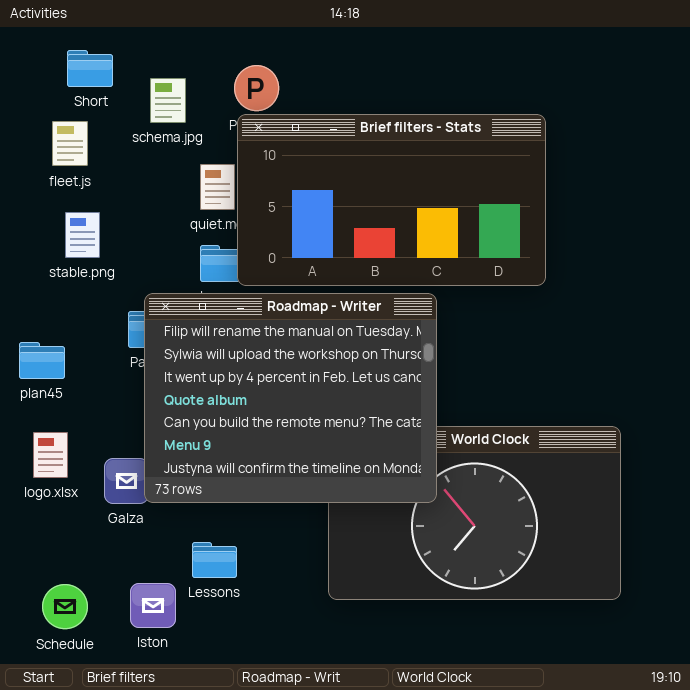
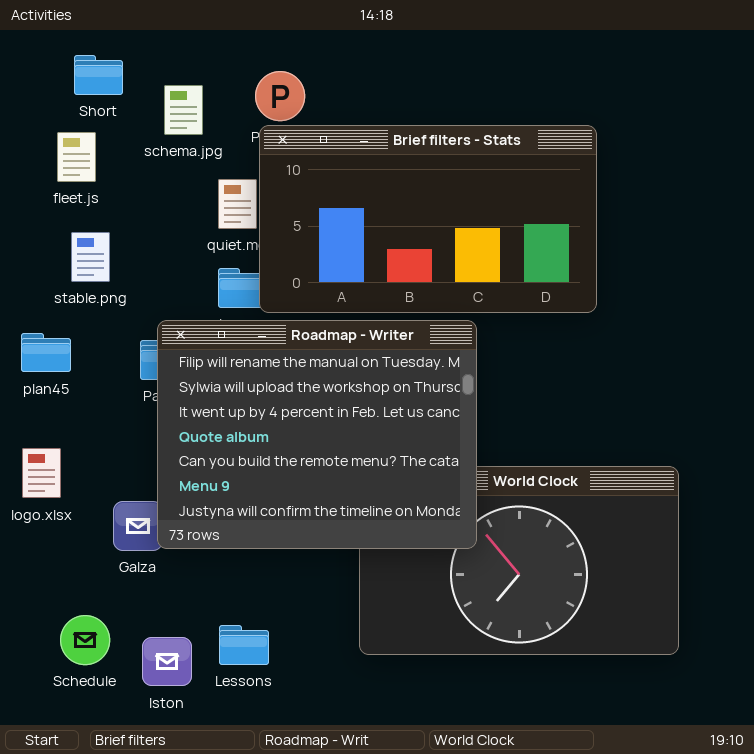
plan45: [19,342,65,379] -> [21,333,71,372], moved
logo.xlsx: [33,432,68,478] -> [22,448,61,498], moved
Lessons: [192,542,237,578] -> [219,625,269,665], moved
Schedule: [42,584,88,629] -> [60,615,110,665], moved

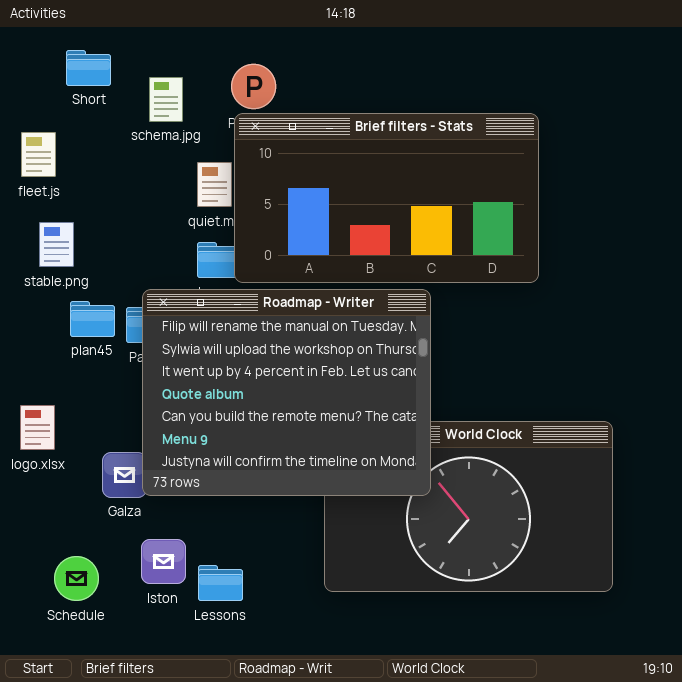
fleet.js: [57,132,96,182] -> [21,132,56,177], moved
stable.png: [71,232,110,282] -> [39,222,74,267], moved
plan45: [21,333,71,372] -> [70,301,115,337], moved
Iston: [142,637,192,686] -> [141,539,186,584], moved

